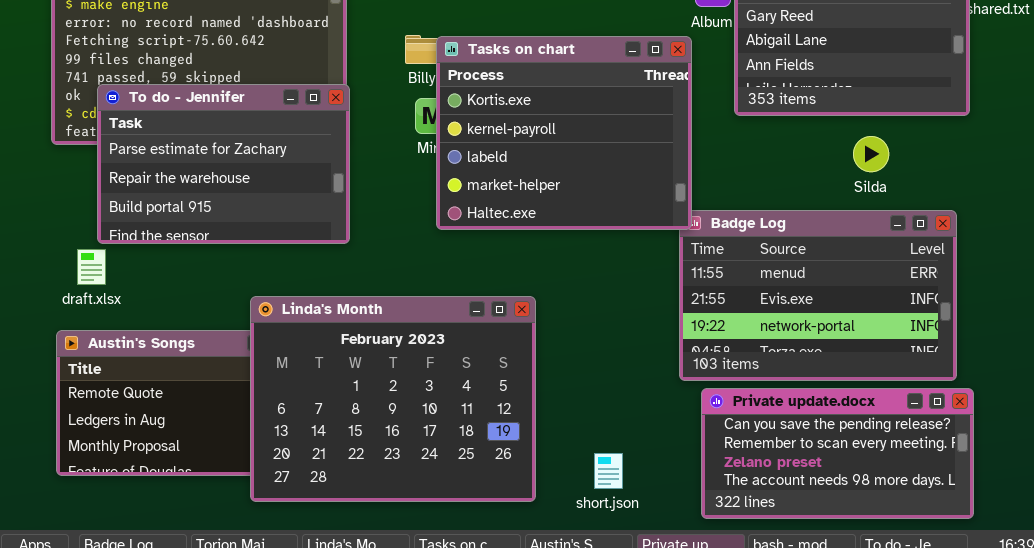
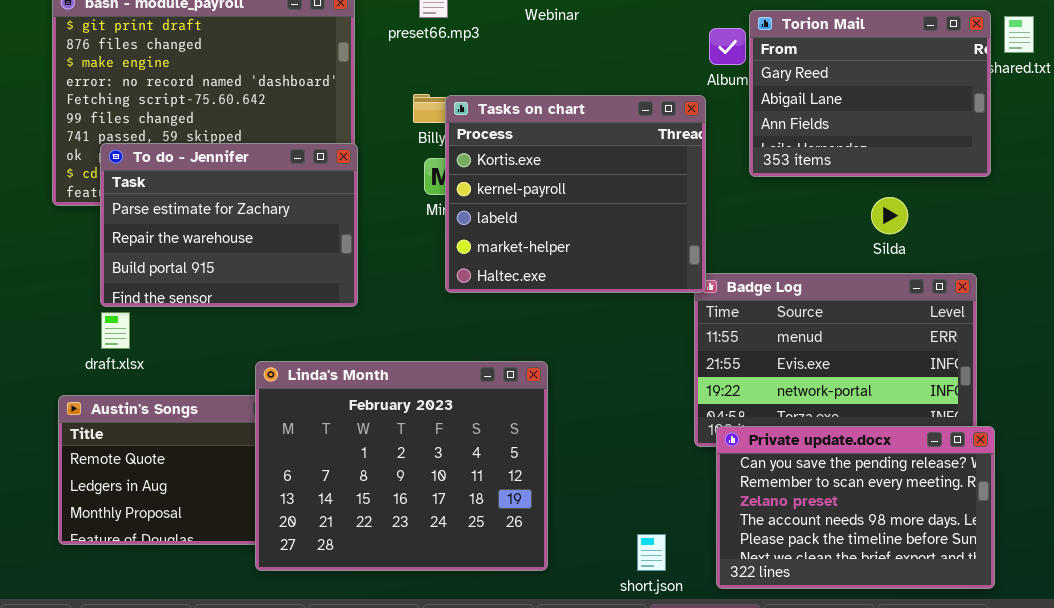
draft.xlsx: [77,249,106,285] -> [101,312,130,349], moved
Private update.docx: [701,388,974,519] -> [716,426,995,589], resized
short.json: [594,453,623,489] -> [637,534,666,571], moved

